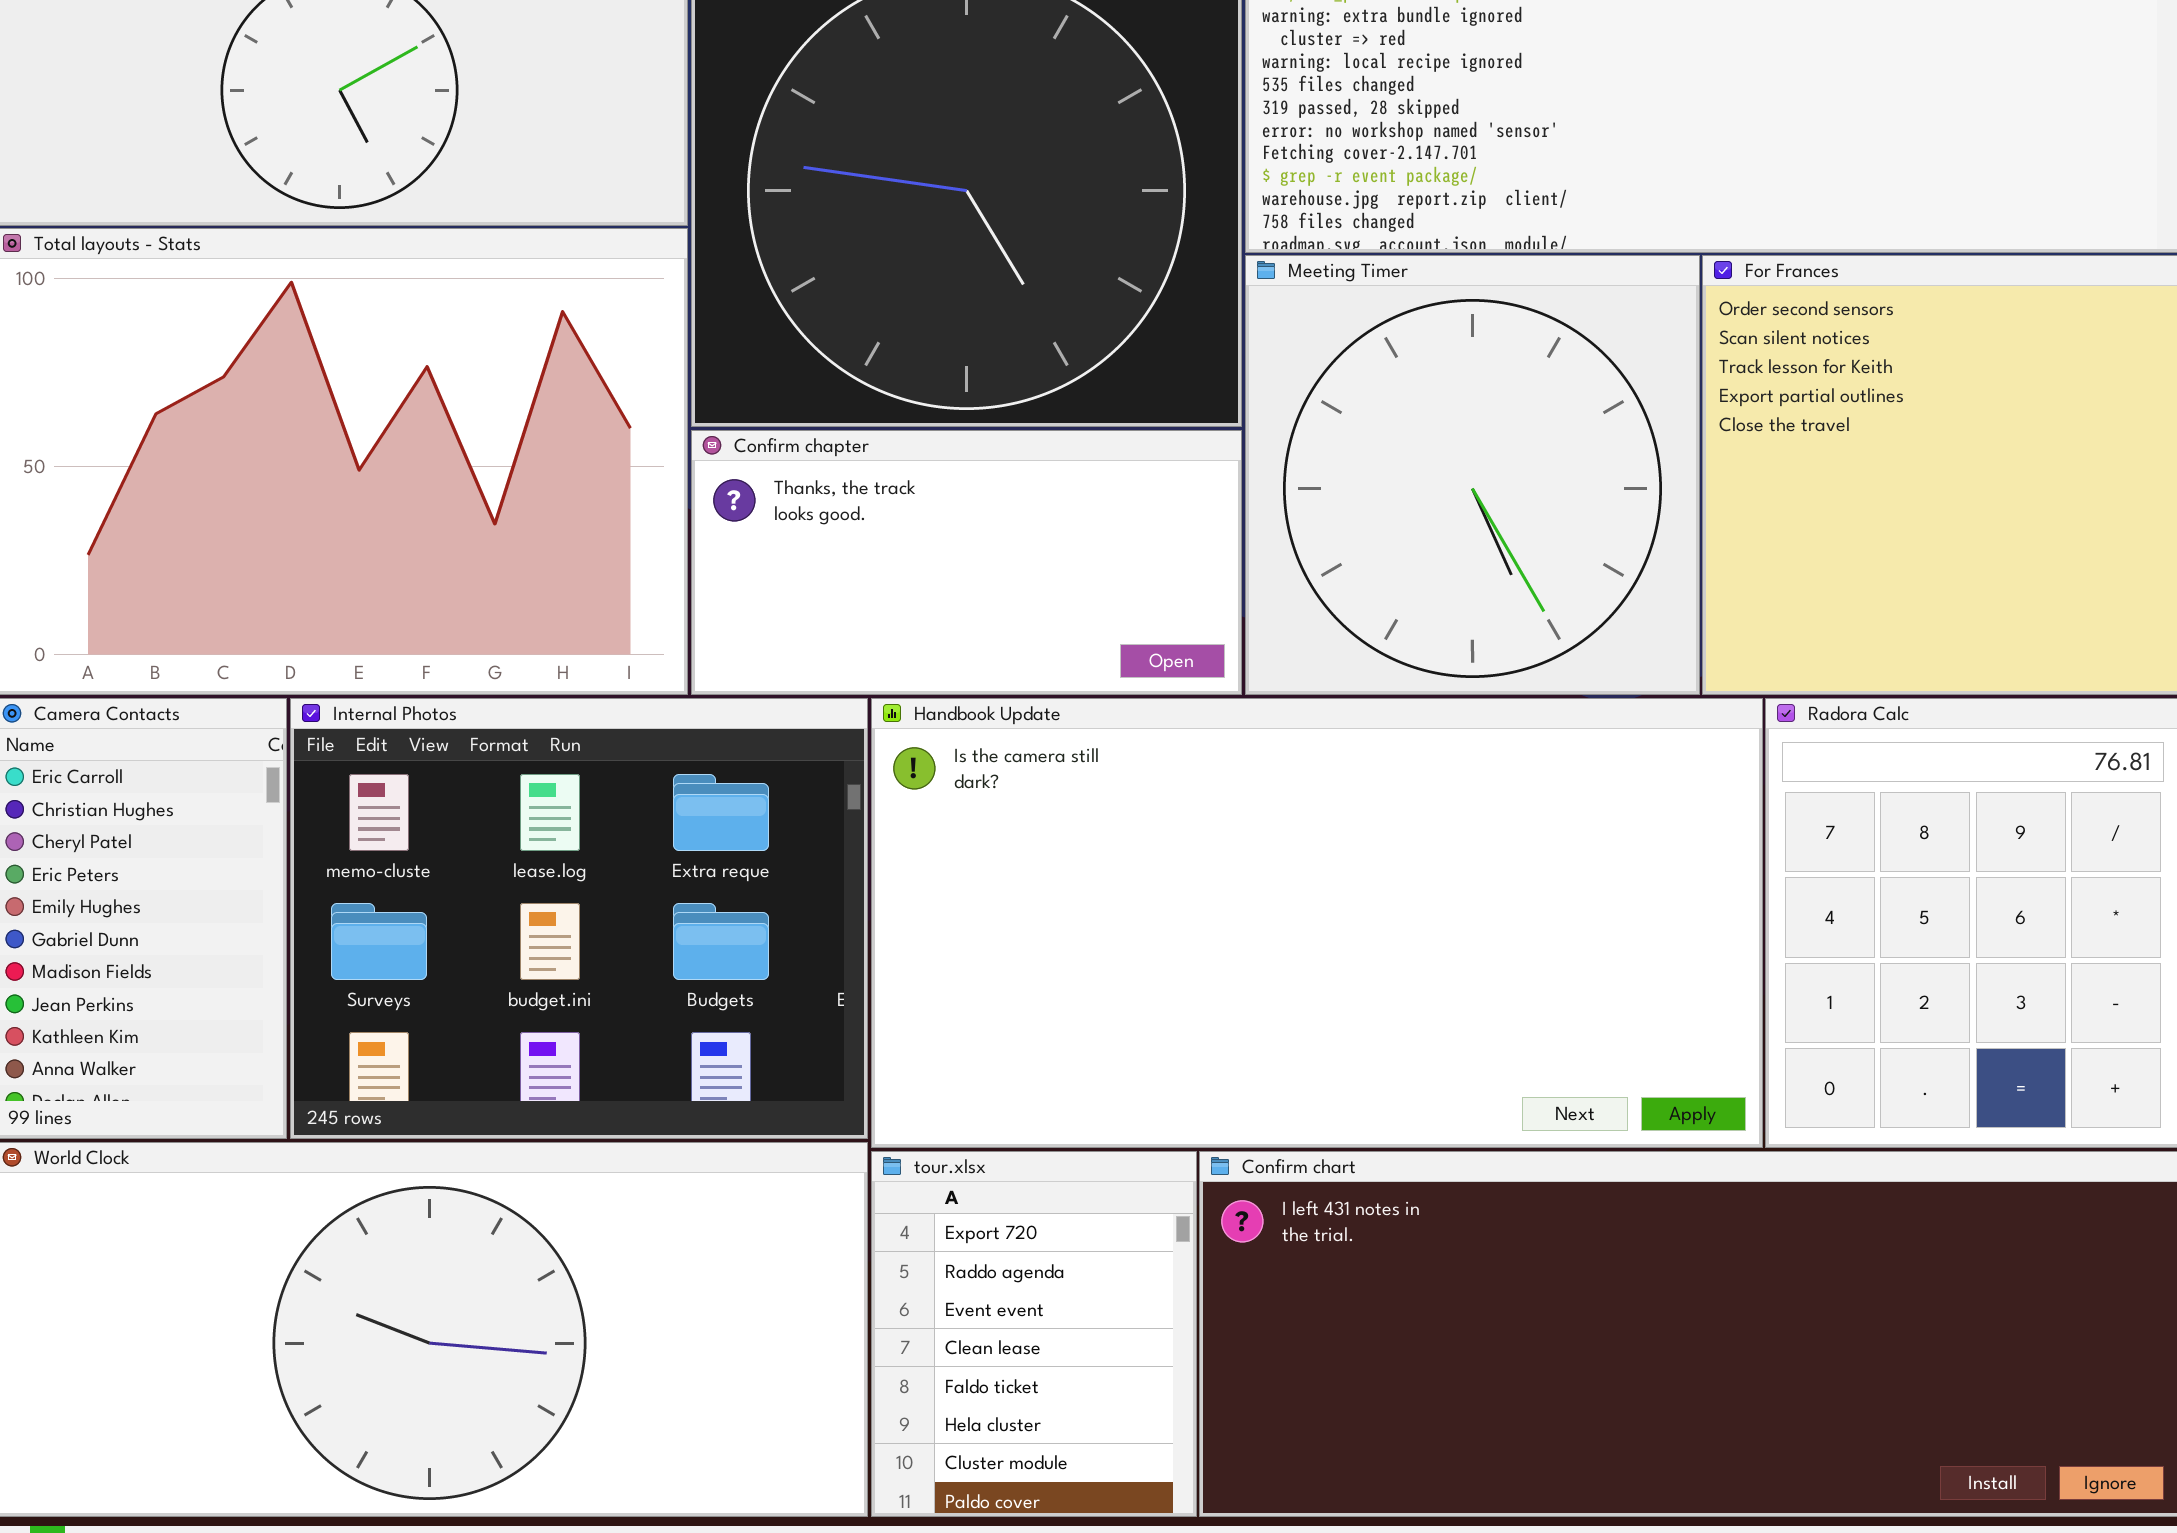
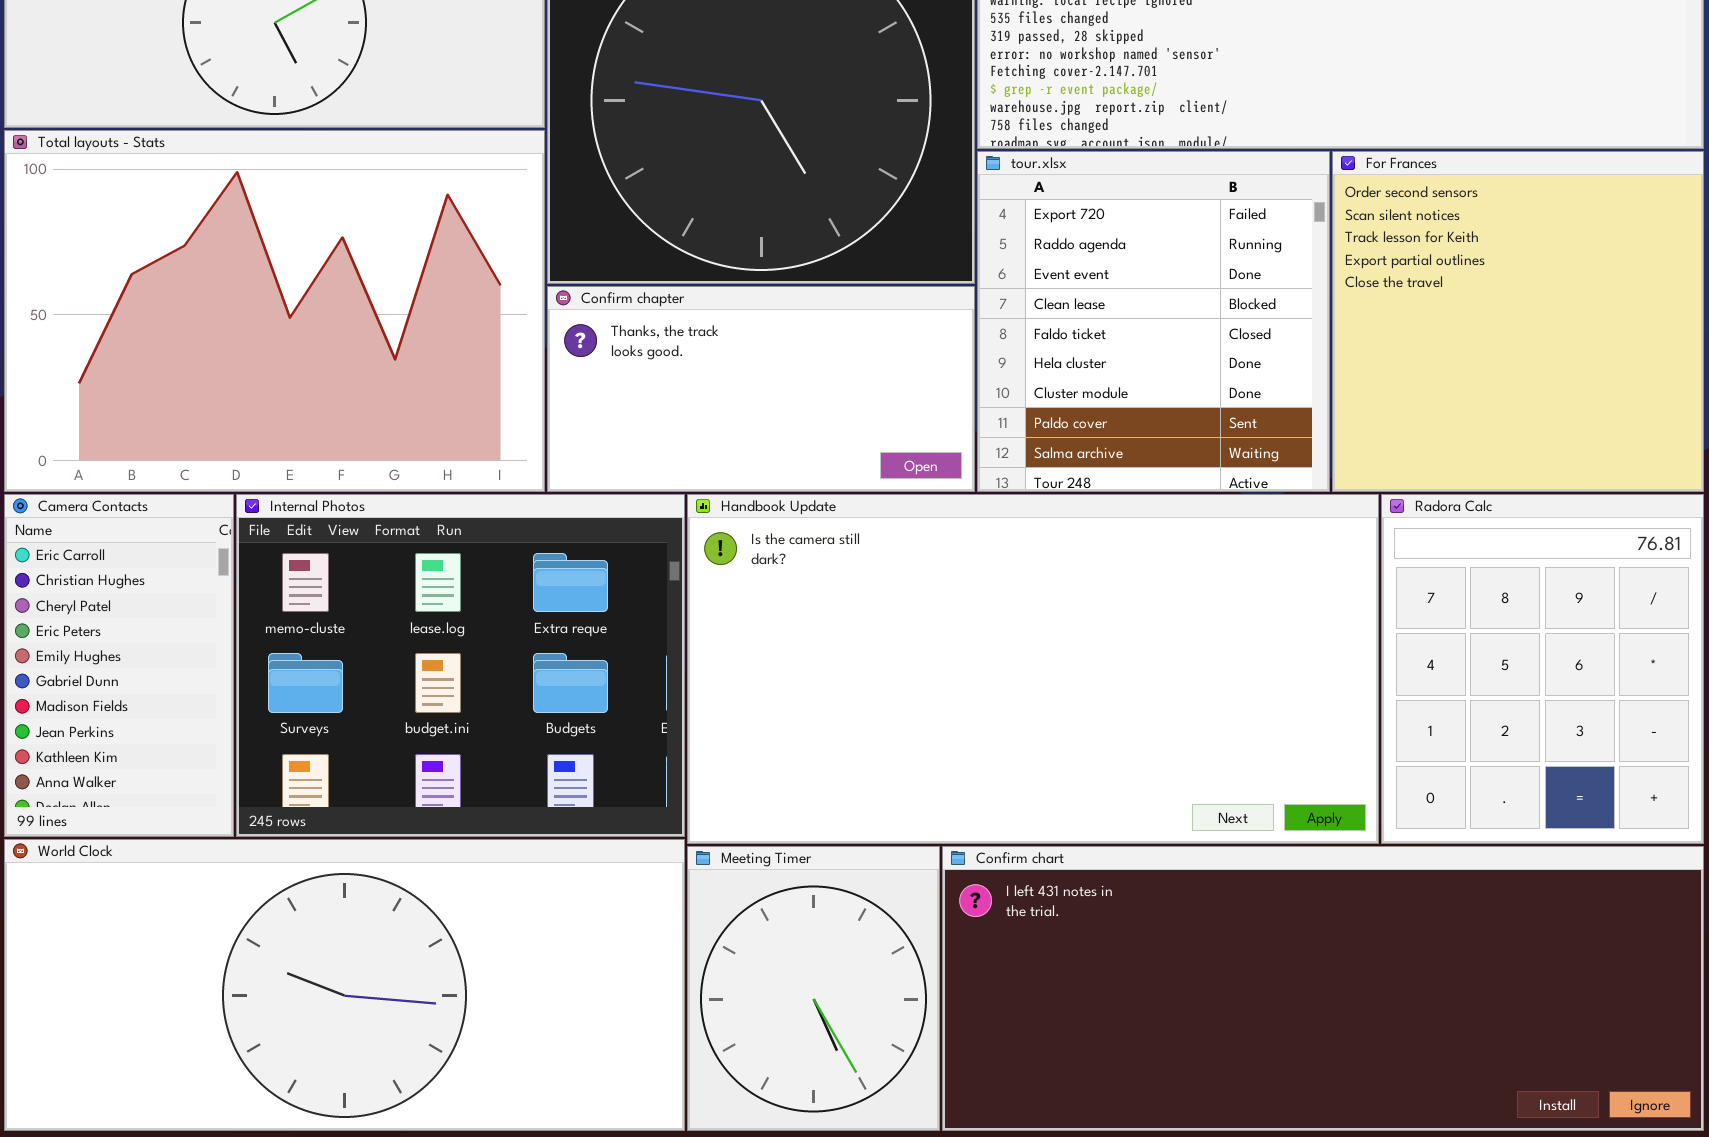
Meeting Timer: [1245,255,1700,695] -> [687,846,940,1131], moved, resized
tour.xlsx: [871,1151,1197,1517] -> [977,151,1330,492], moved, resized

